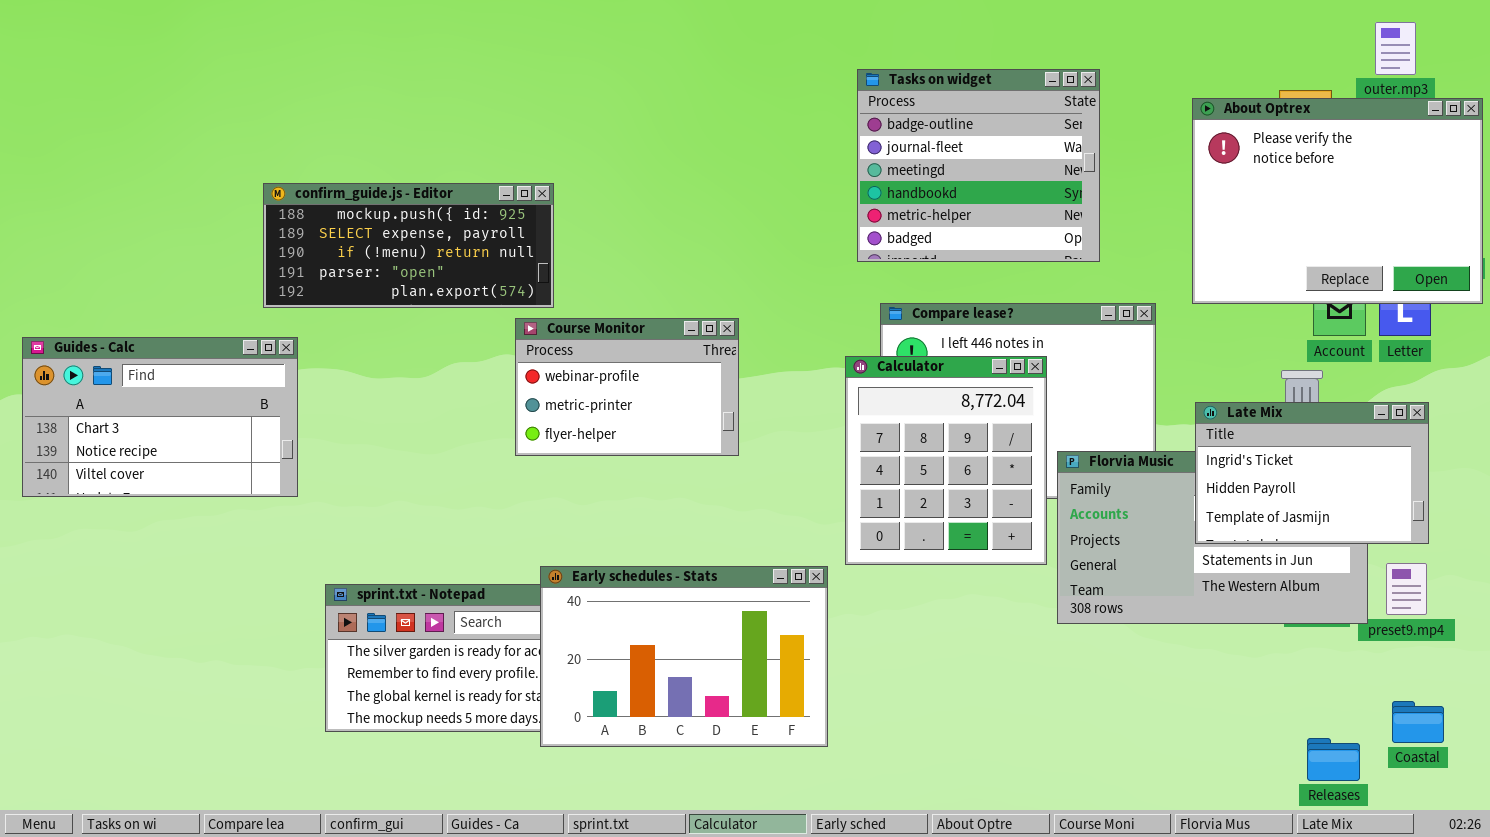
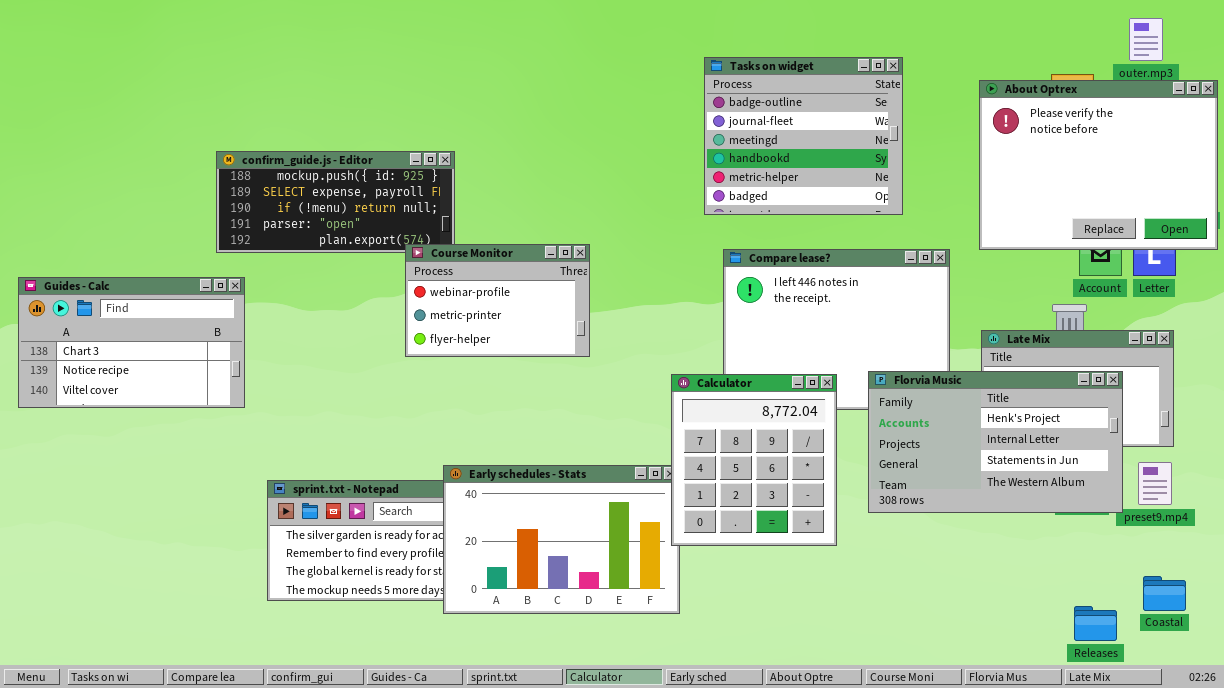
Course Monitor: [515,318,739,456] -> [405,244,590,357], moved
Calculator: [845,356,1047,565] -> [671,374,837,546], moved
Florvia Music: [1057,451,1368,624] -> [868,371,1123,513], raised

